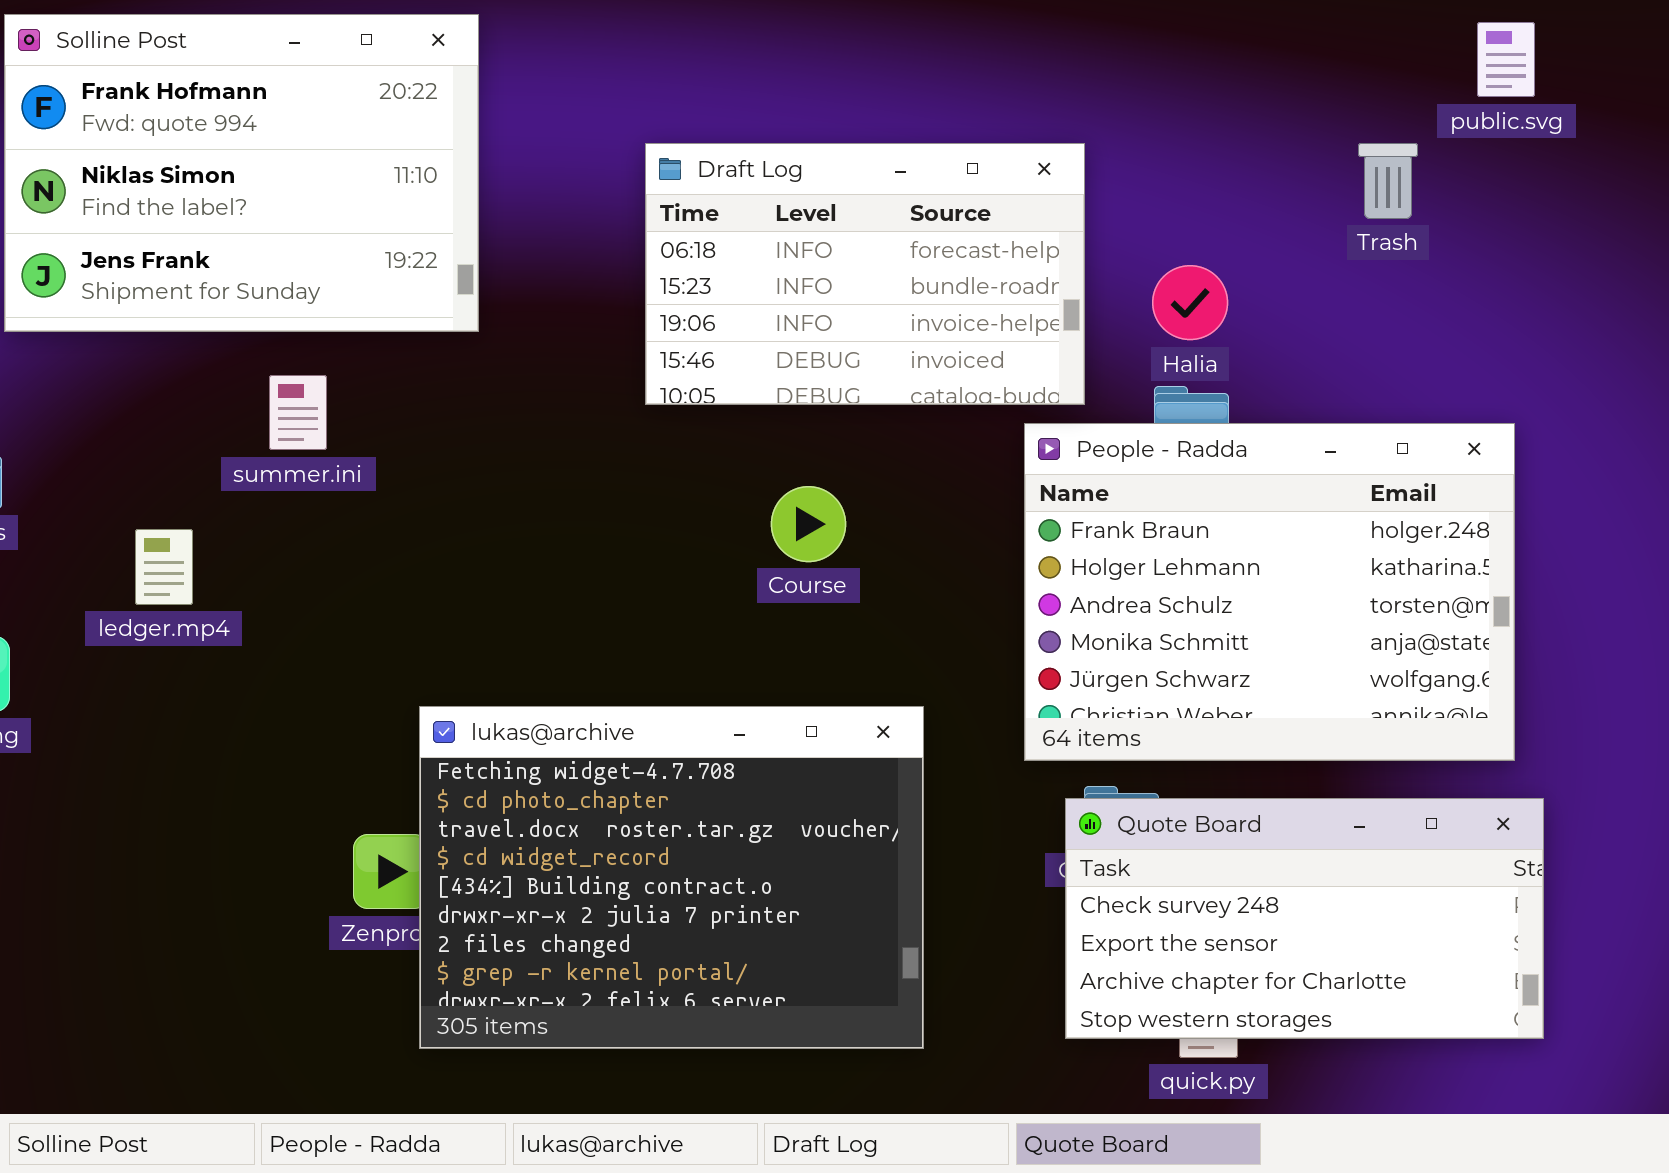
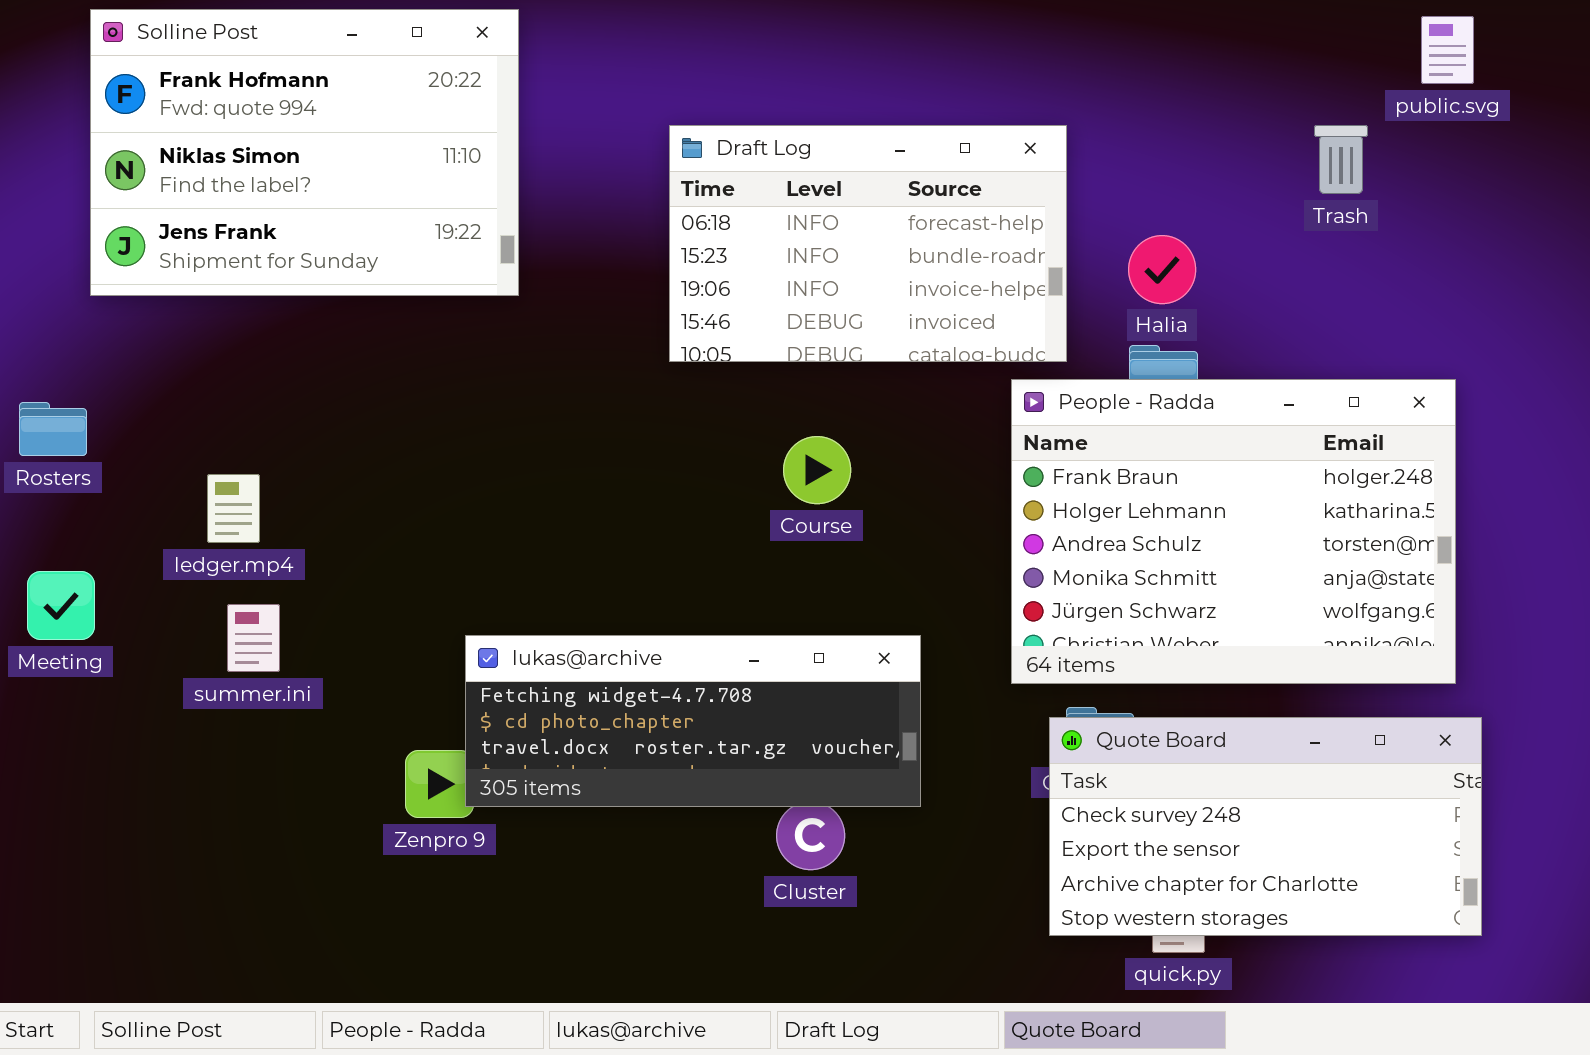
summer.ini: [269,375,327,450] -> [227,604,280,672], moved
lukas@archive: [419,706,924,1049] -> [465,635,921,807], resized

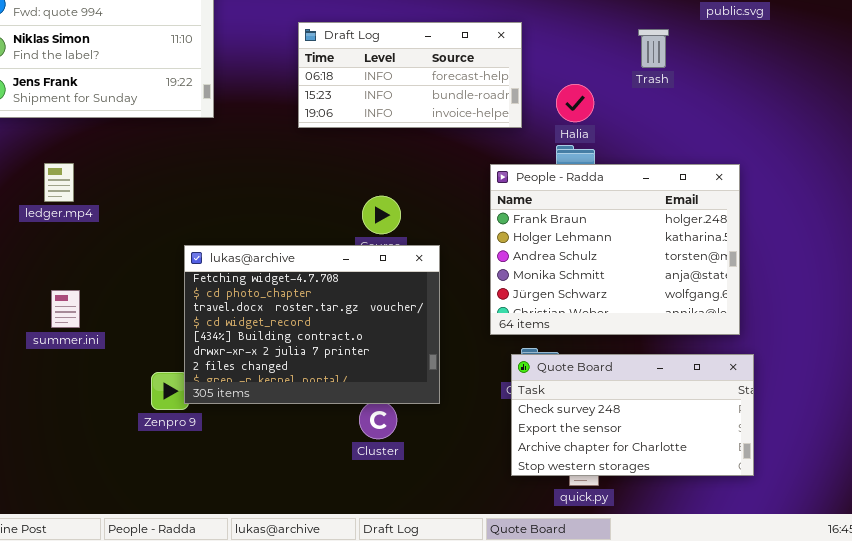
Draft Log: [669,125,1067,362] -> [298,22,522,128], resized
Trash: [1314,125,1368,194] -> [638,29,669,68], moved
ledger.mp4: [207,474,260,543] -> [44,163,74,202], moved
lukas@archive: [465,635,921,807] -> [184,245,440,404], resized

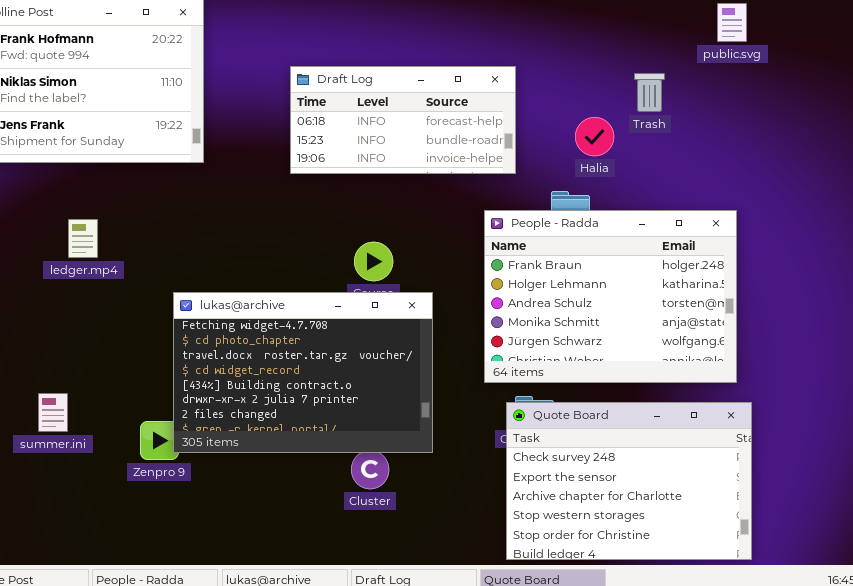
Halia: [556,84,594,122] -> [575,117,614,156], moved
ledger.mp4: [44,163,74,202] -> [68,219,98,258], moved
summer.ini: [51,290,80,328] -> [38,393,68,432], moved
Quote Board: [511,354,754,476] -> [506,402,752,560], resized

